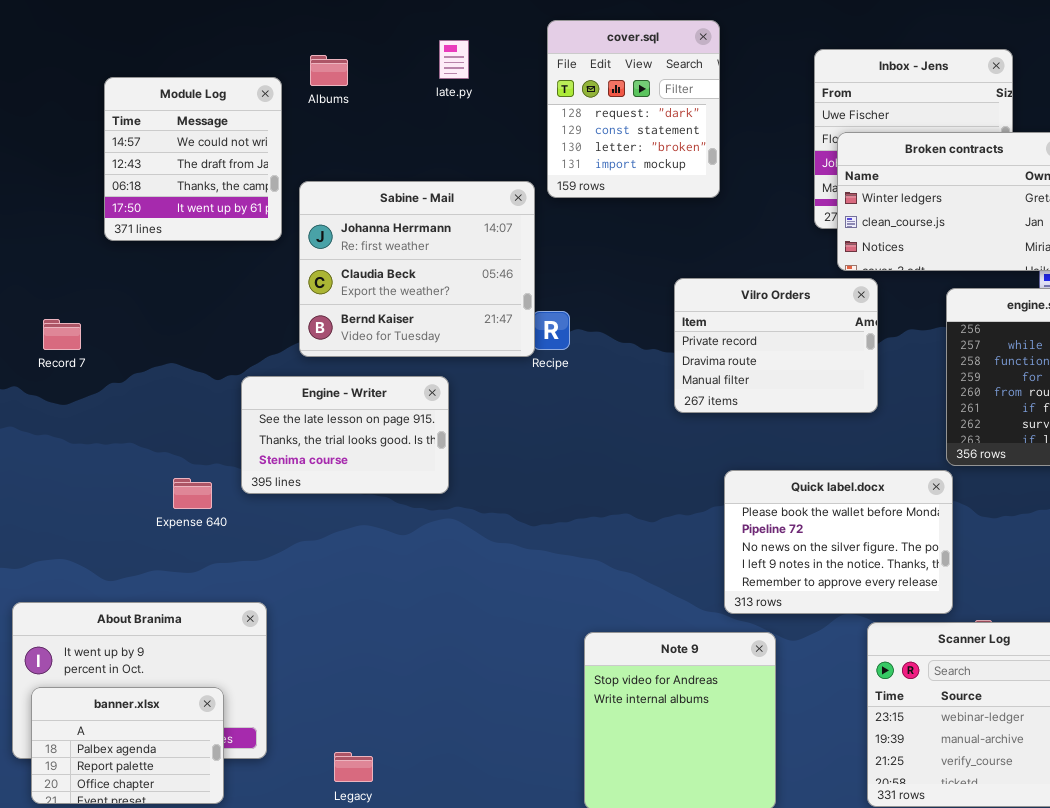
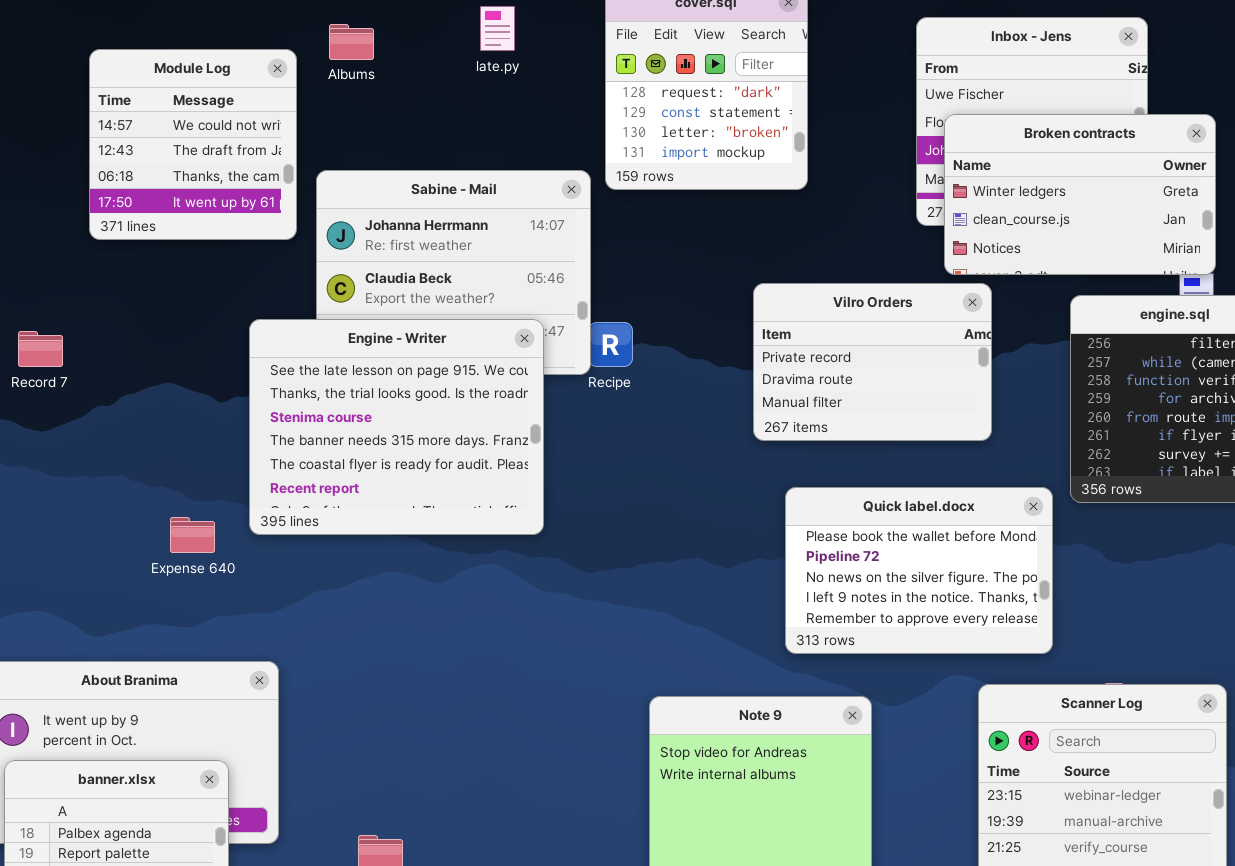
Engine - Writer: [241,376,449,494] -> [249,319,544,535], resized
Quick label.docx: [724,470,953,614] -> [785,487,1053,654], moved

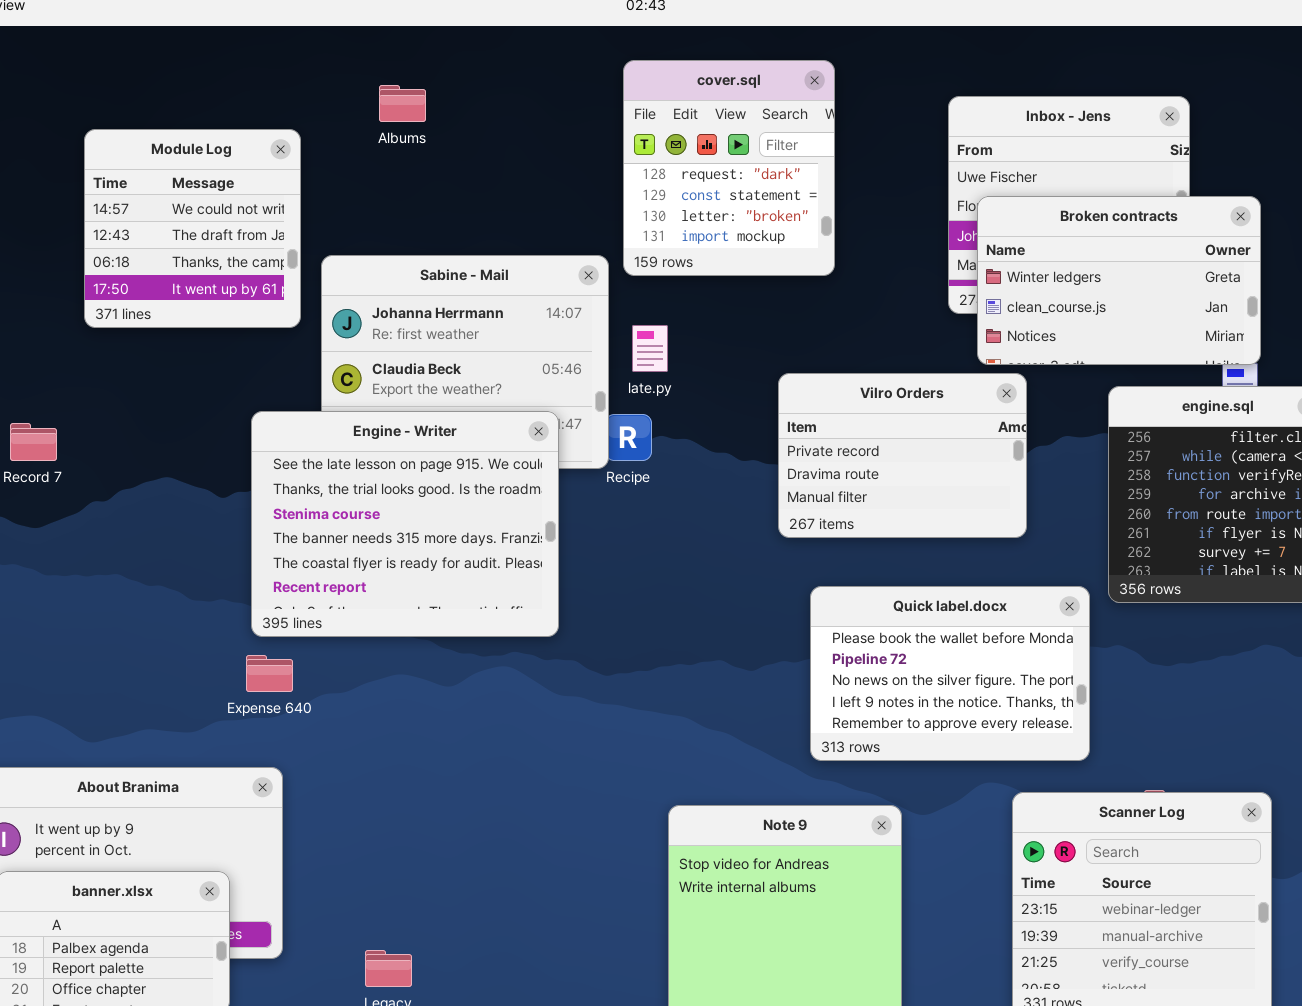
late.py: [480,6,515,51] -> [632,325,668,372], moved
Albums: [329,24,374,60] -> [379,85,426,122], moved
Expense 640: [170,517,215,553] -> [246,655,293,692], moved

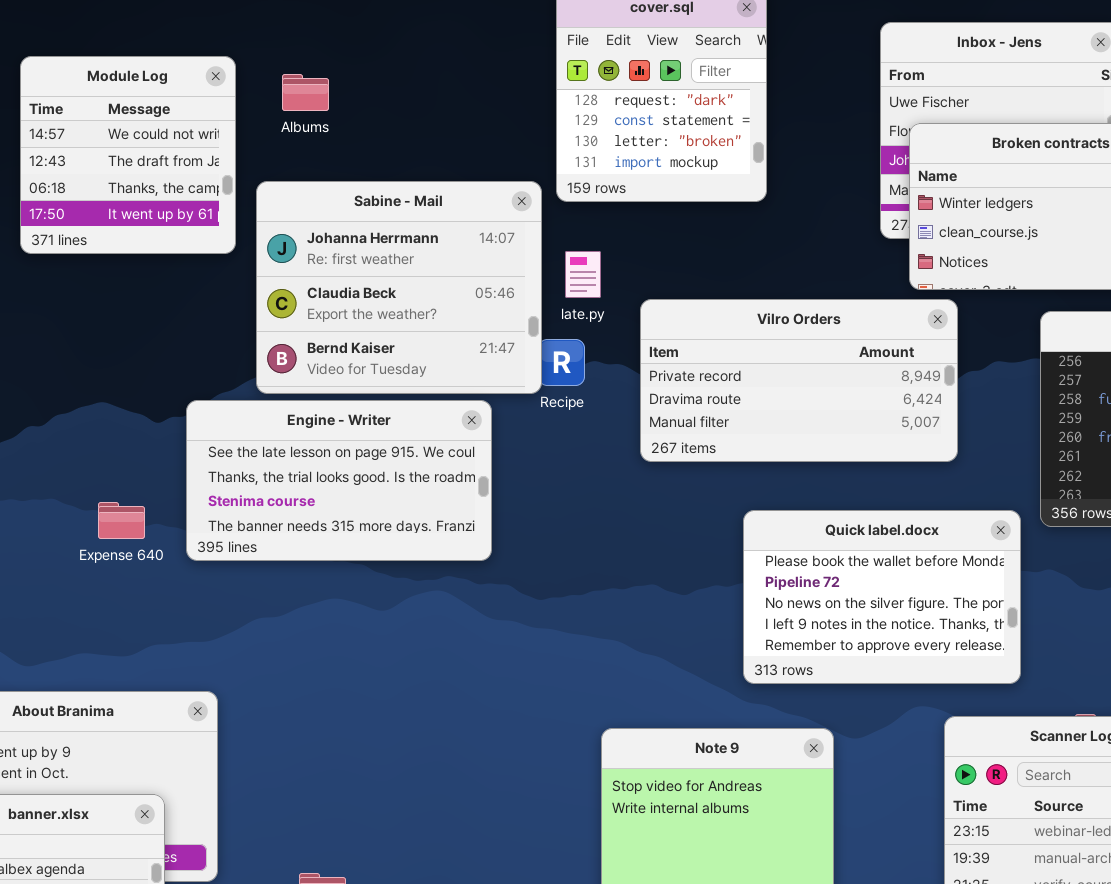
Albums: [379,85,426,122] -> [282,74,329,111], moved
Vilro Orders: [778,373,1027,538] -> [640,299,958,462], resized
Engine - Writer: [251,411,559,637] -> [186,400,492,561], resized
Expense 640: [246,655,293,692] -> [98,502,145,539], moved

